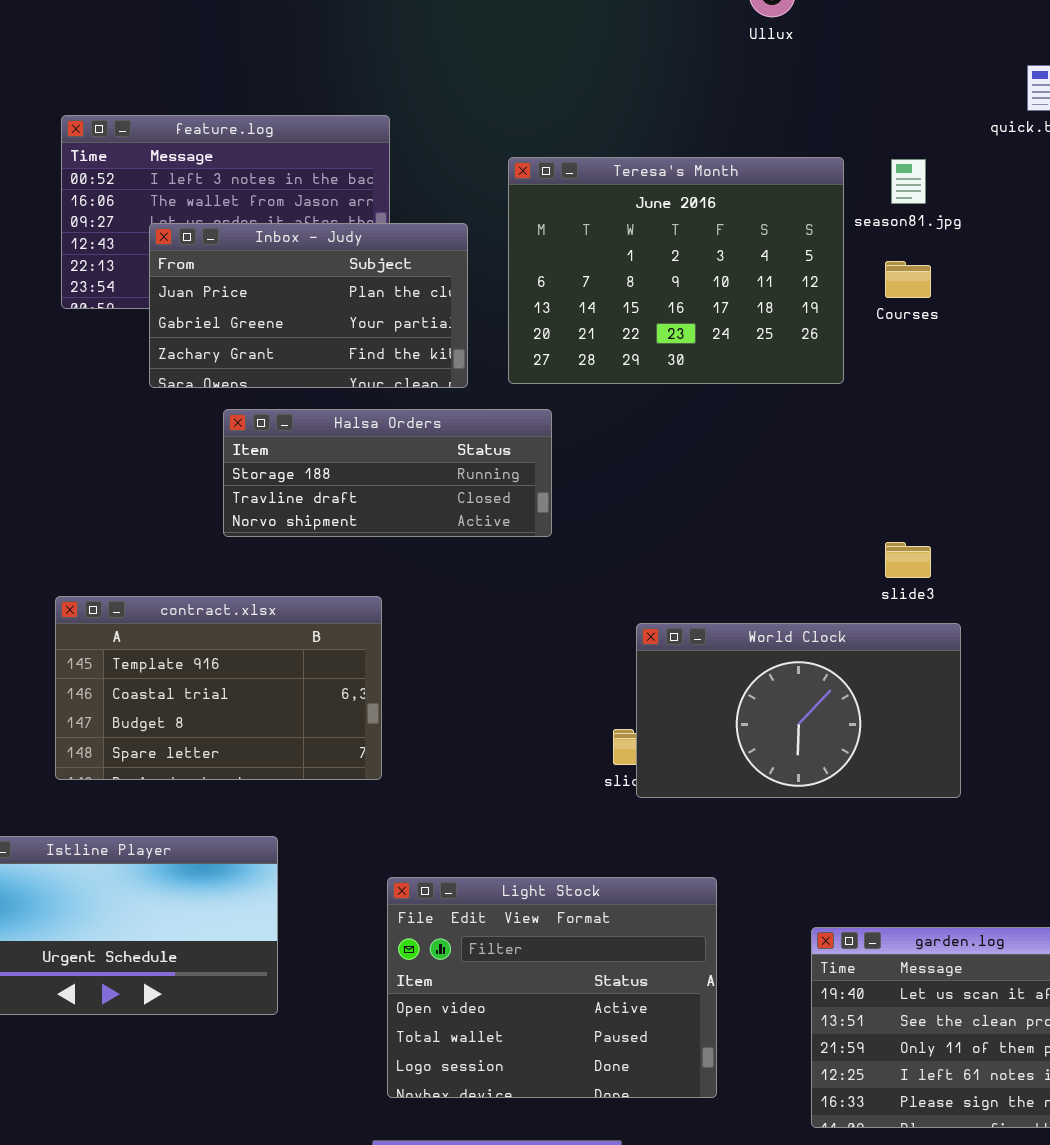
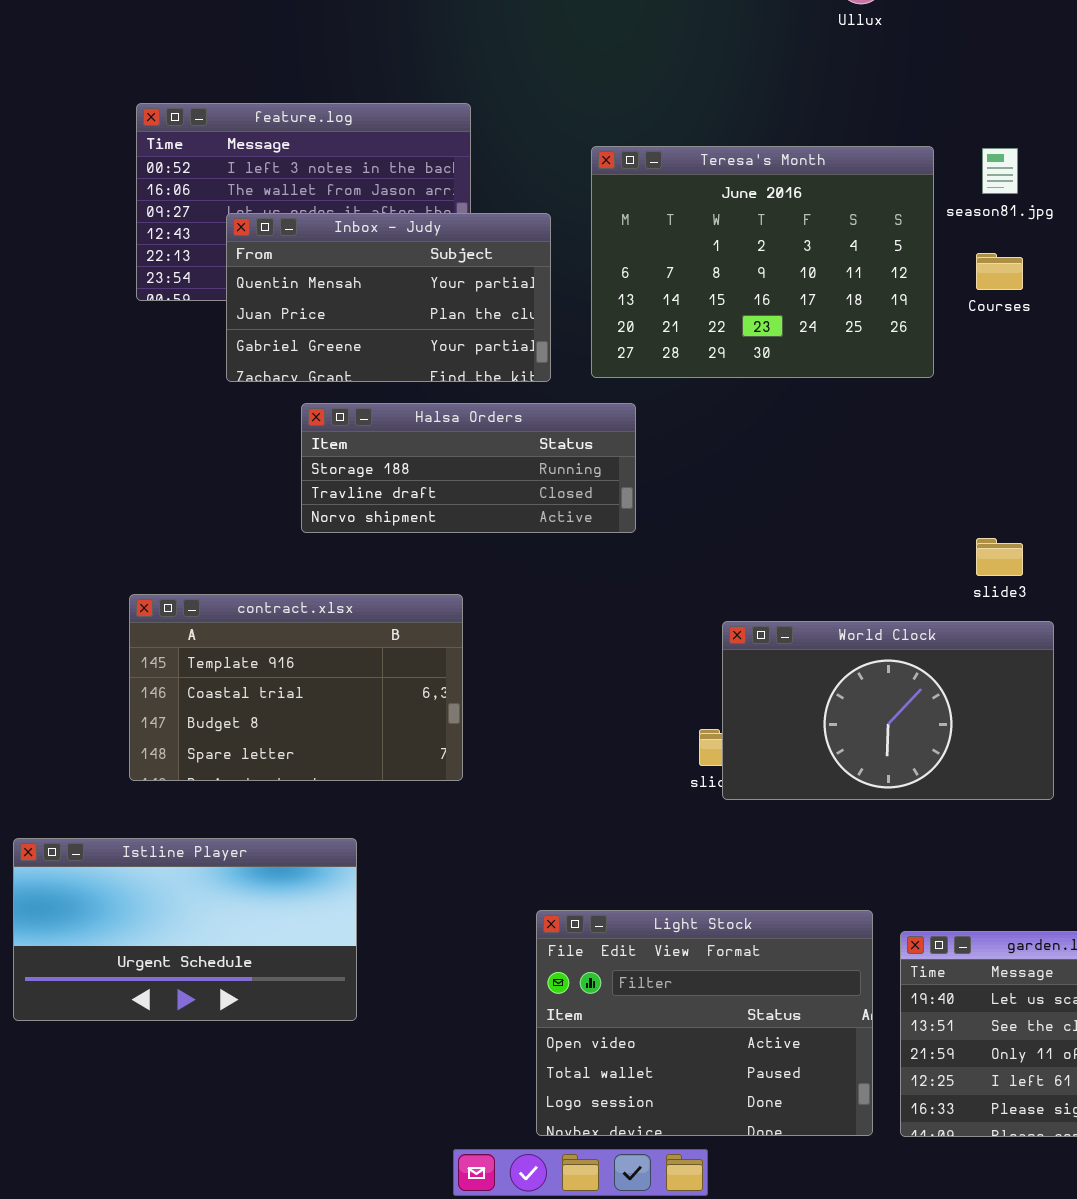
Inbox - Judy: [149,223,468,388] -> [226,213,551,382], scrolled up 1 row
Light Stock: [387,877,717,1098] -> [536,910,873,1136], moved

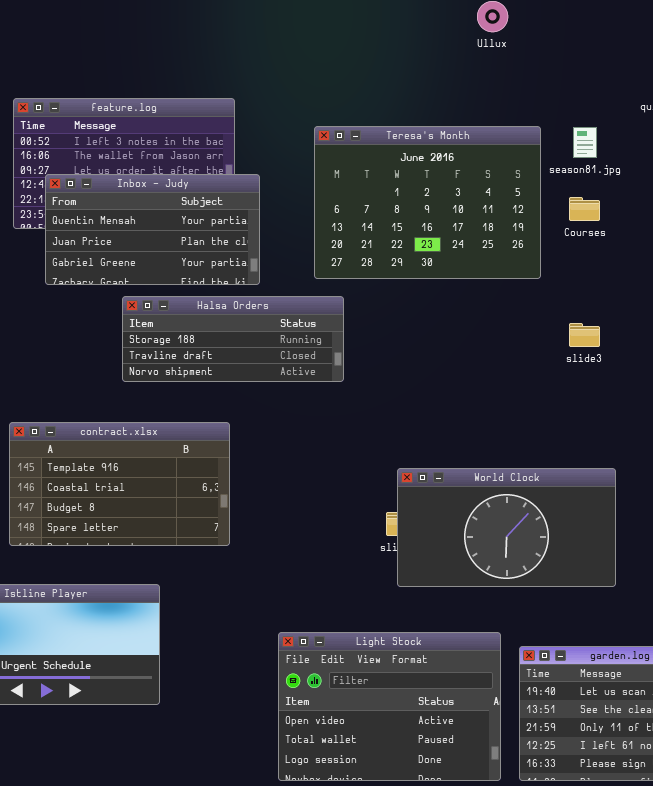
Inbox - Judy: [226,213,551,382] -> [45,174,260,285], moved
slide3: [976,538,1023,576] -> [569,323,600,347], moved
World Clock: [722,621,1054,800] -> [397,468,616,587], moved

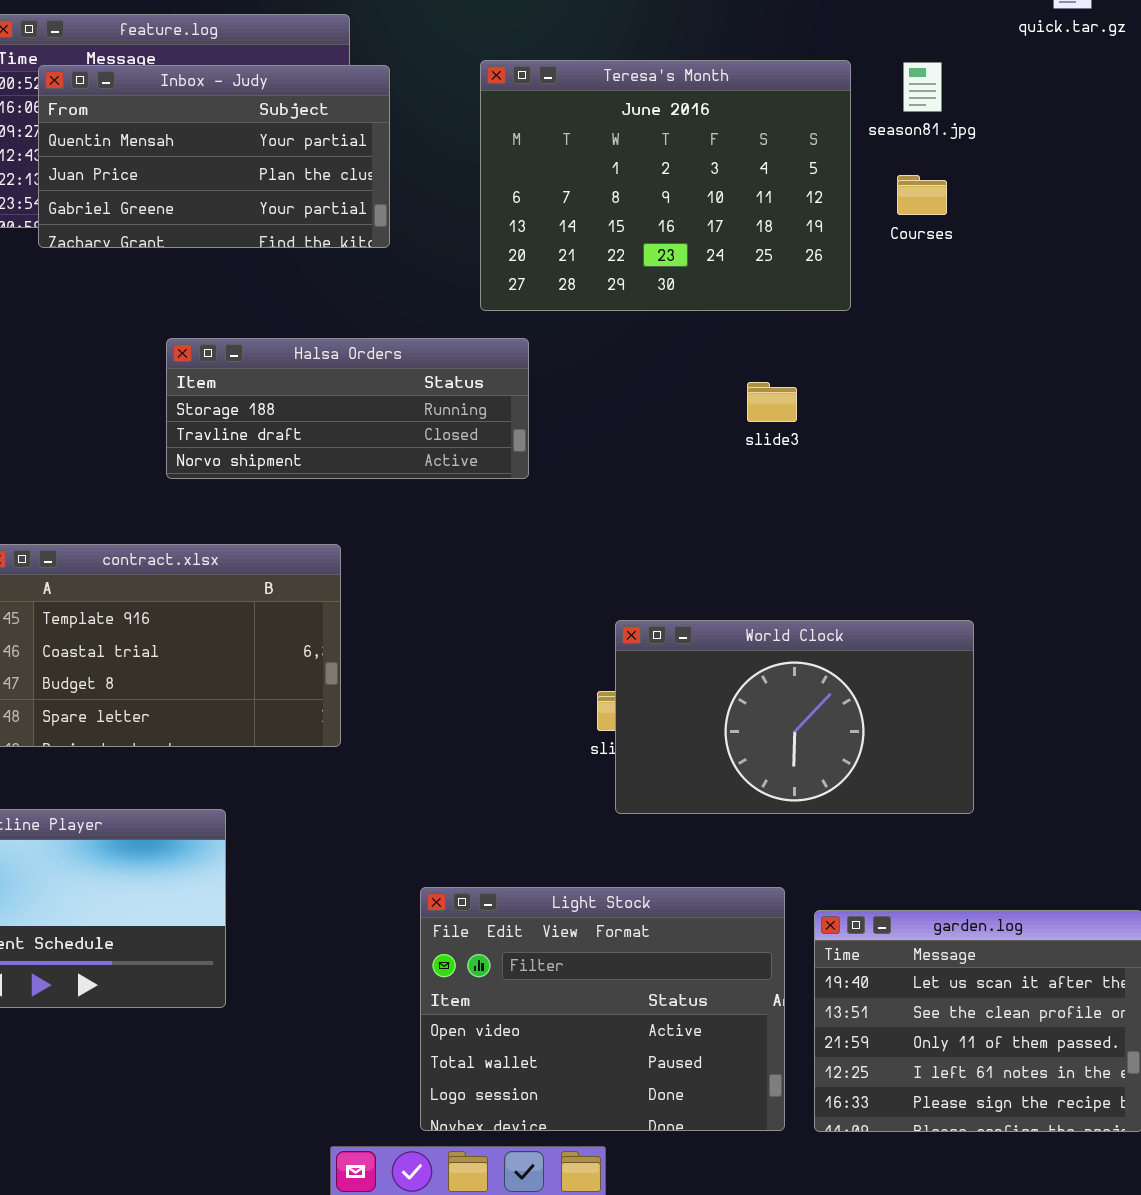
Inbox - Judy: [45,174,260,285] -> [38,65,390,248], moved
slide3: [569,323,600,347] -> [747,382,797,422], moved

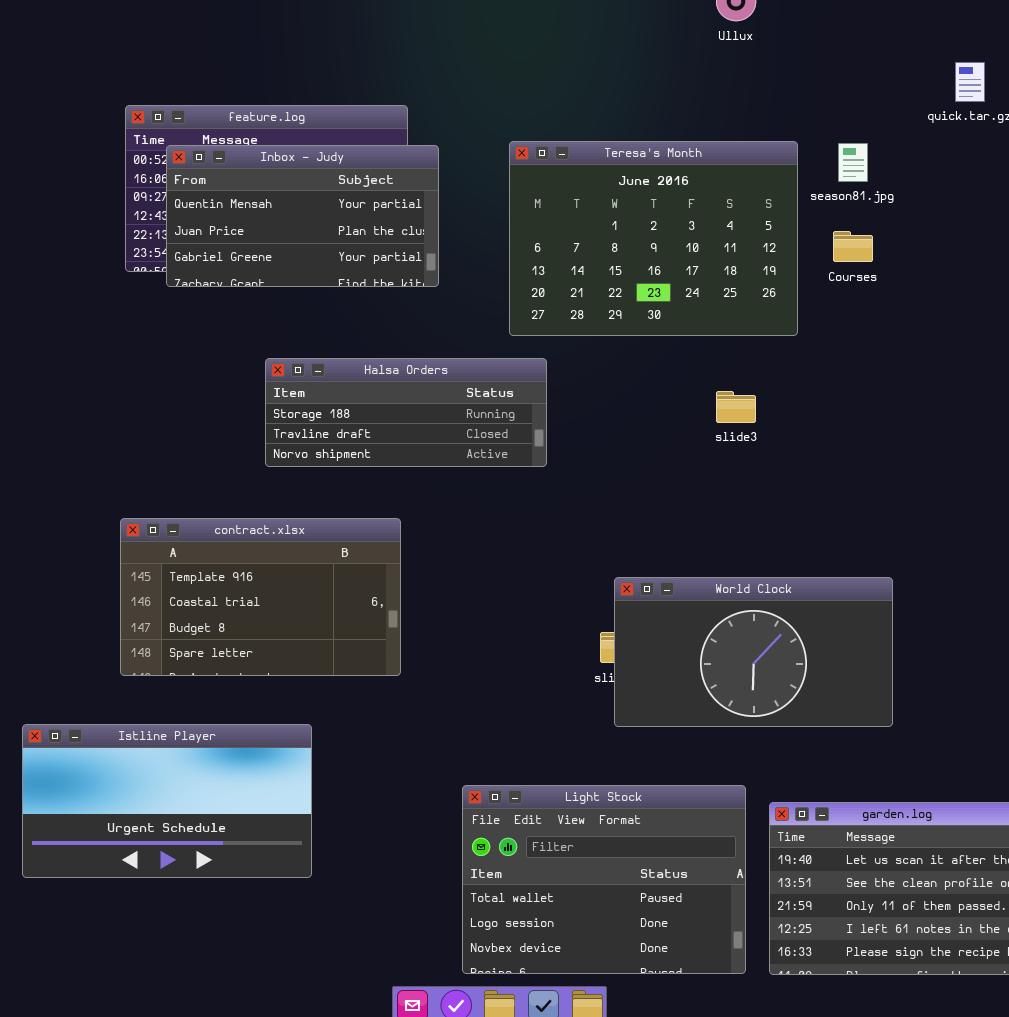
Light Stock: [420,887,785,1131] -> [462,785,746,974], scrolled down 1 row

